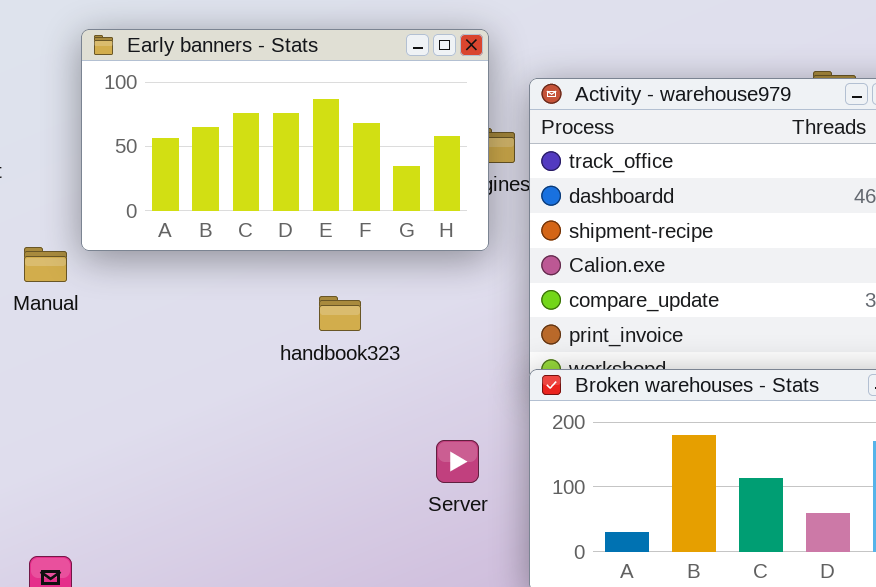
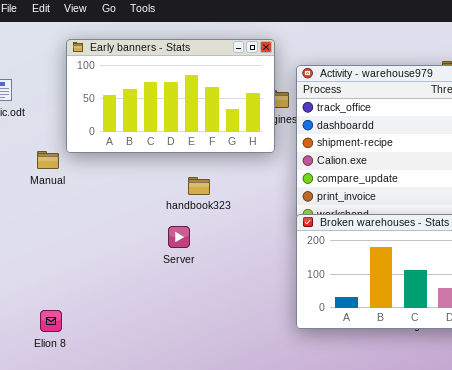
Server: [436,440,479,483] -> [168,226,190,248], moved

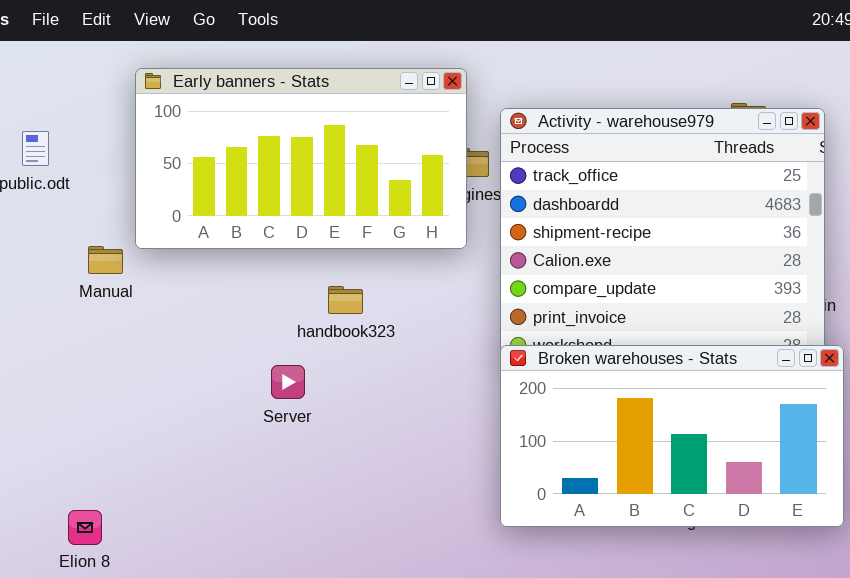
Server: [168,226,190,248] -> [271,365,305,399], moved
Elion 8: [40,310,62,332] -> [68,510,102,545], moved

